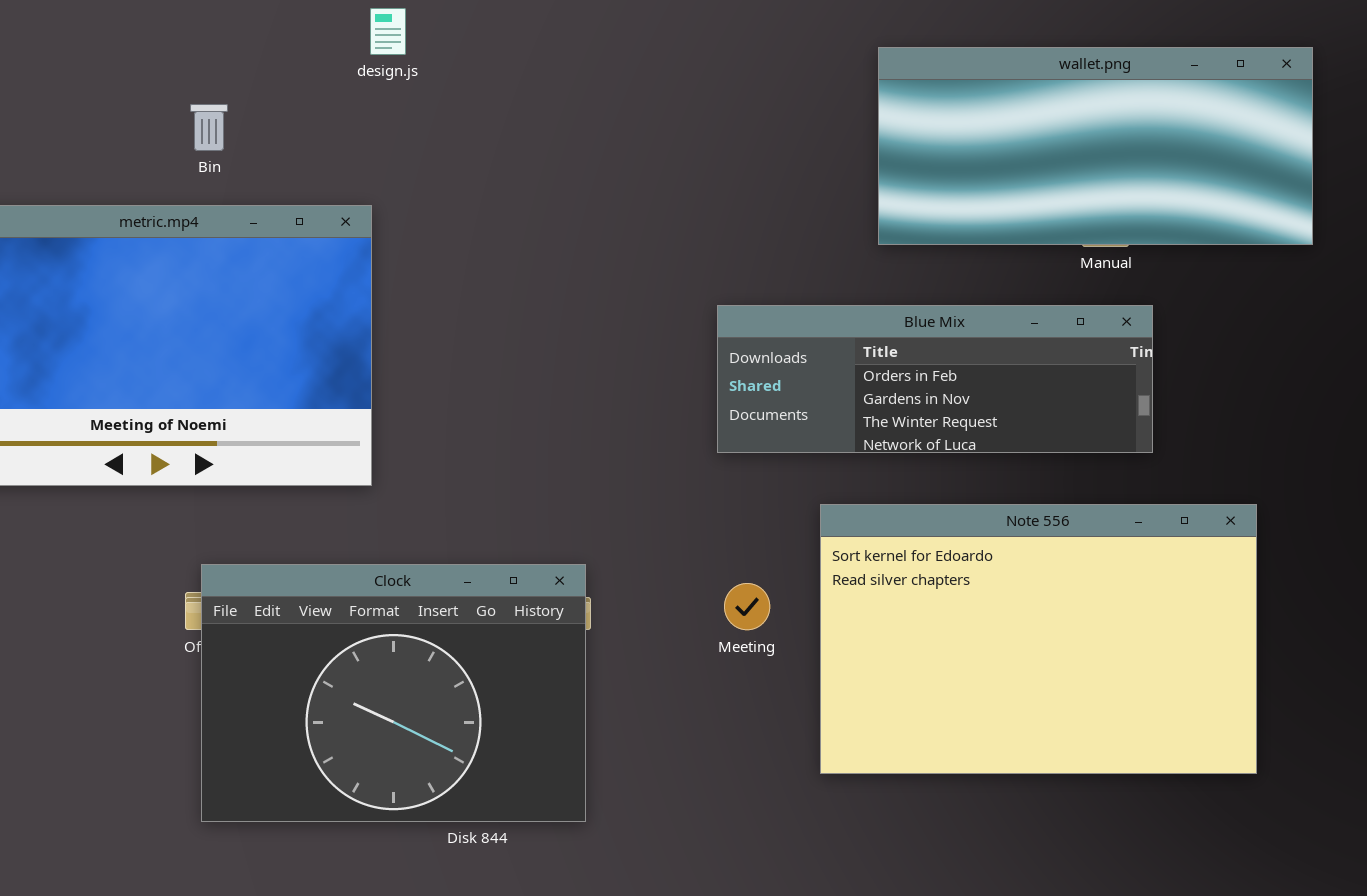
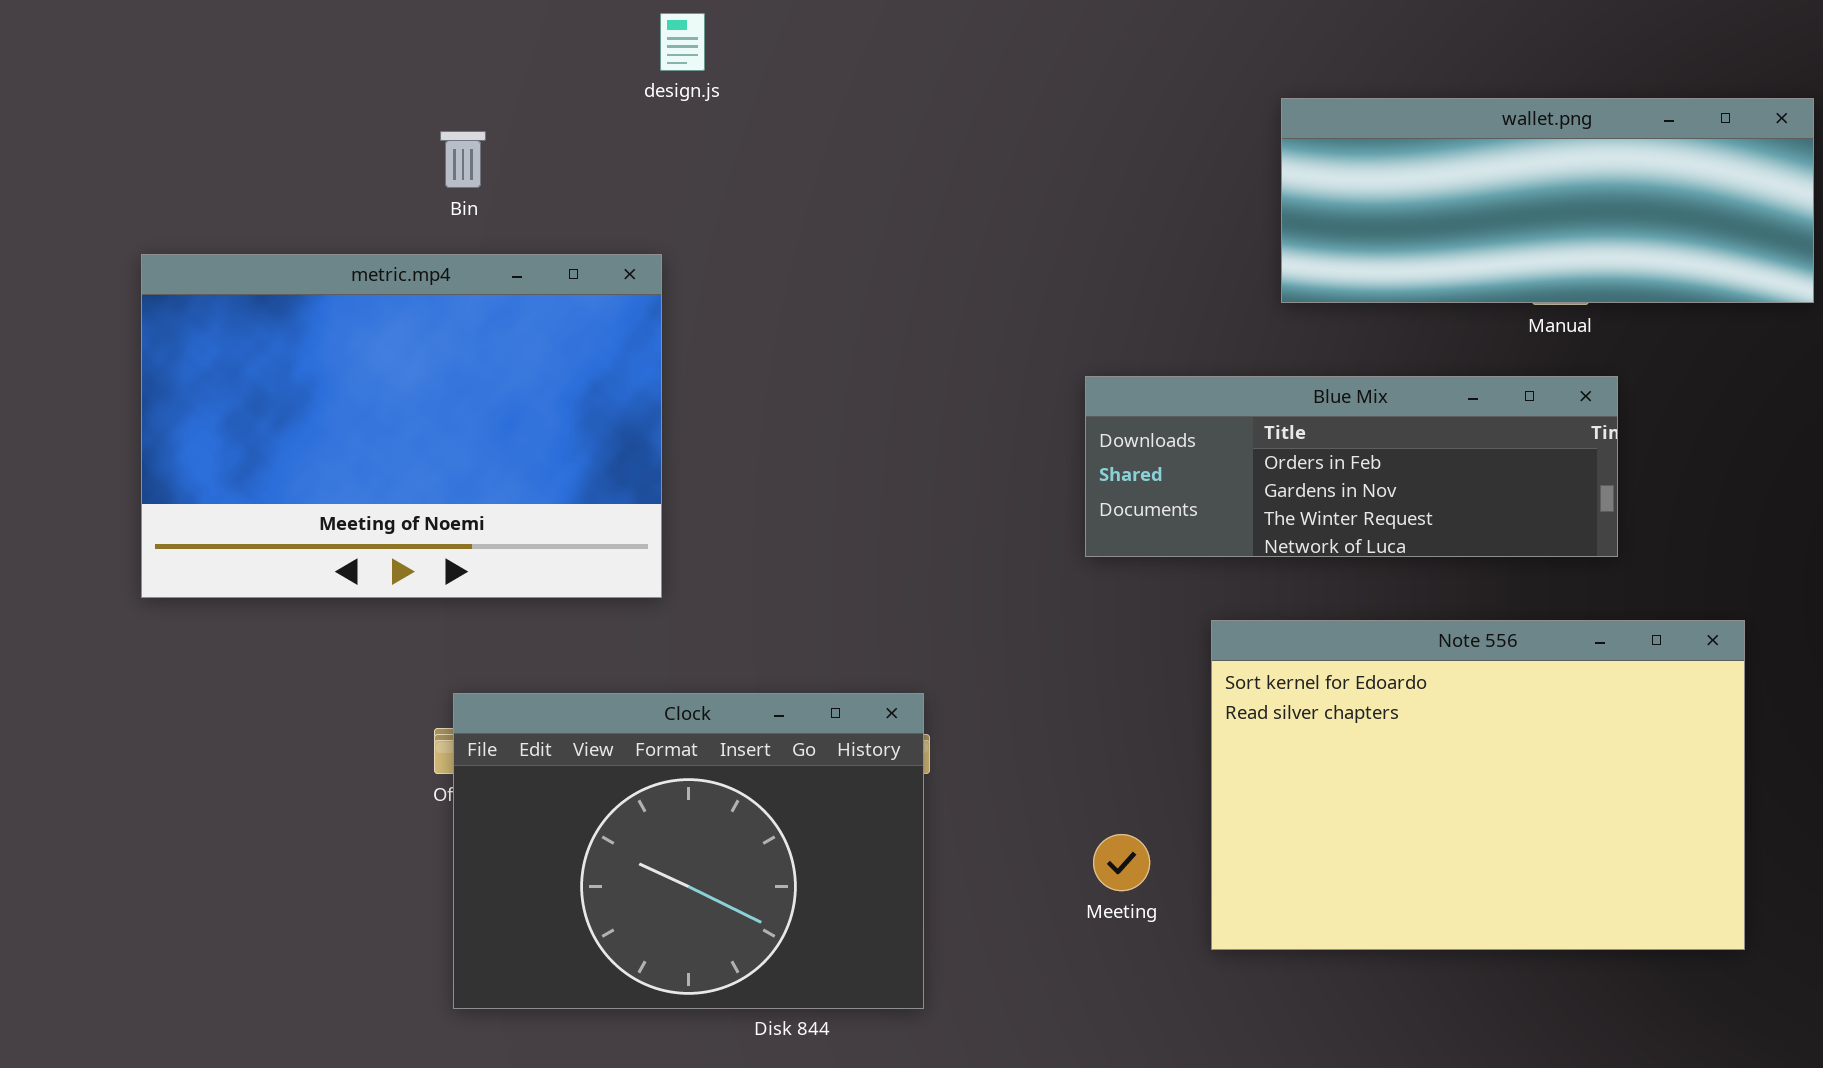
wallet.png: [878,47,1313,245] -> [1281,98,1814,303], resized
Meeting: [724,583,770,630] -> [1093,834,1150,891], moved

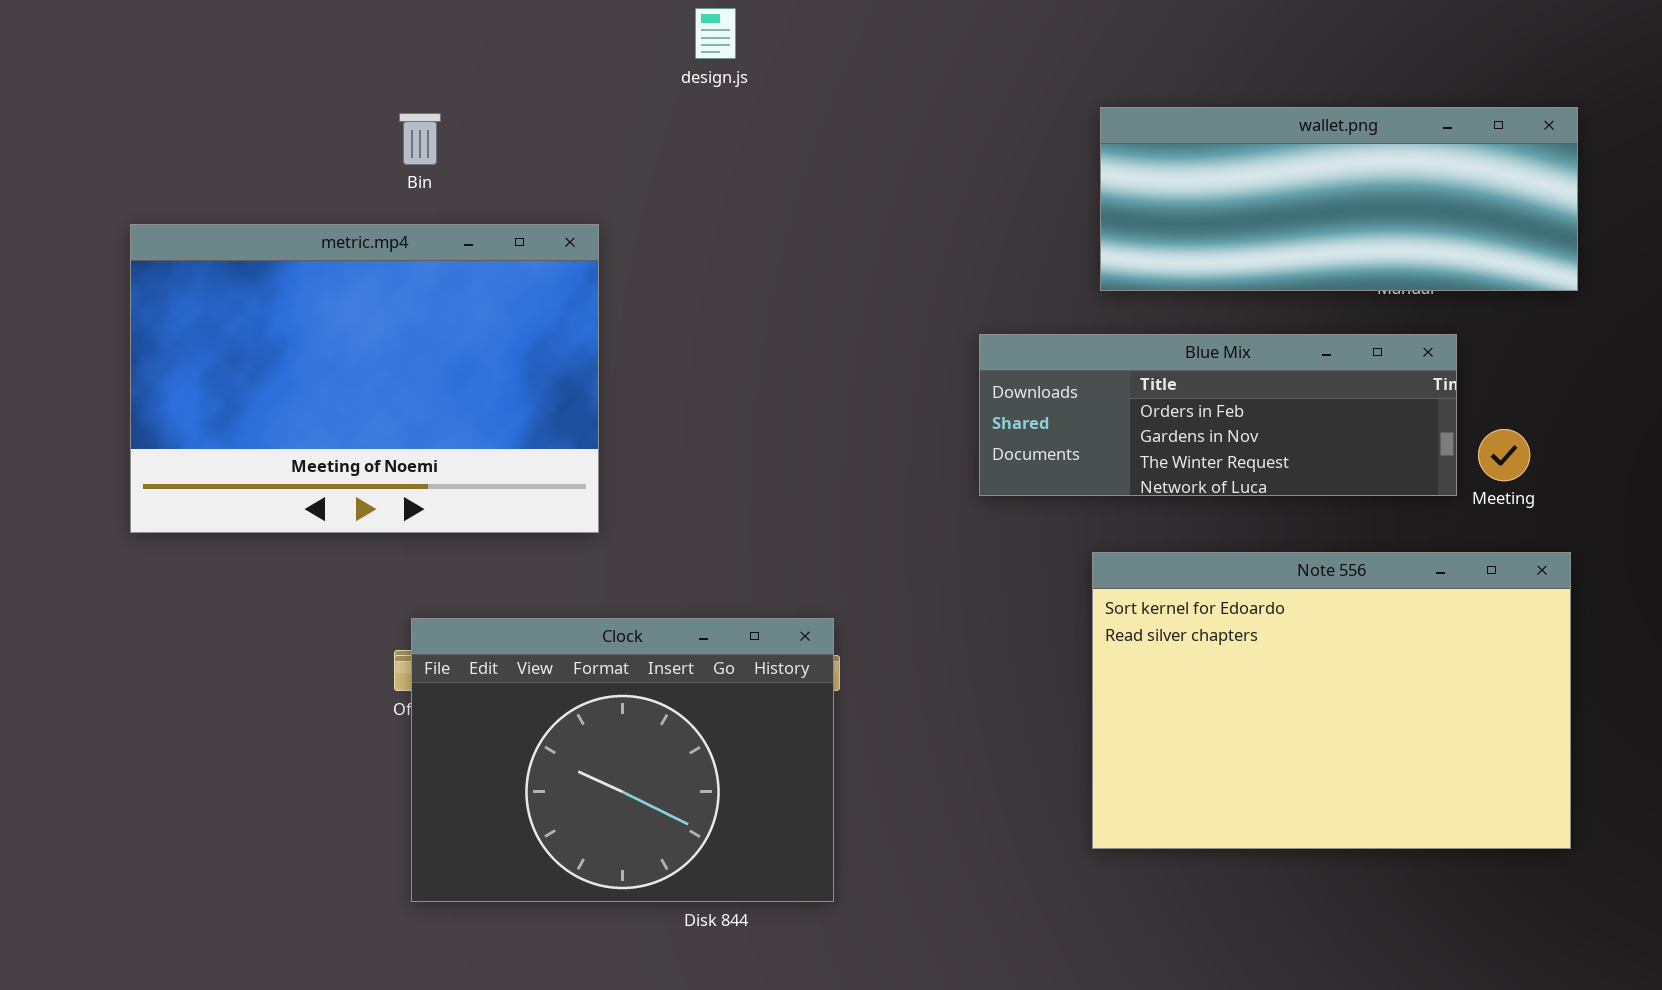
design.js: [660,13,705,71] -> [695,8,736,59], moved
wallet.png: [1281,98,1814,303] -> [1100,107,1578,291], moved
Meeting: [1093,834,1150,891] -> [1478,429,1530,481], moved

